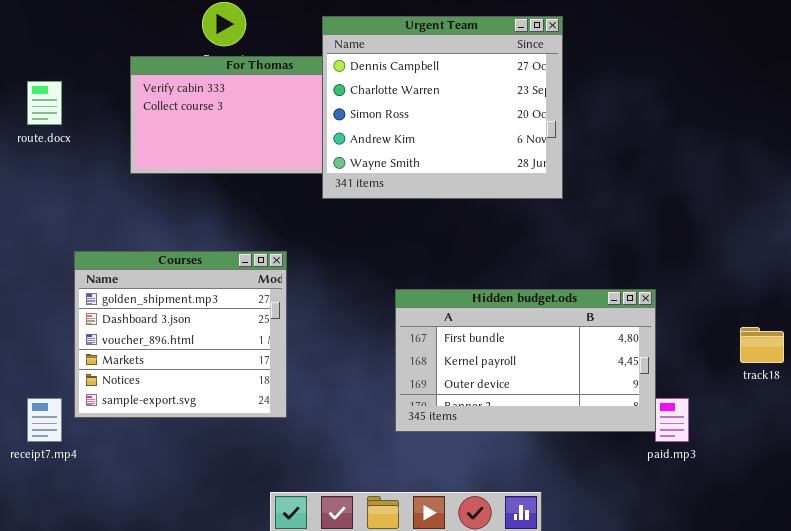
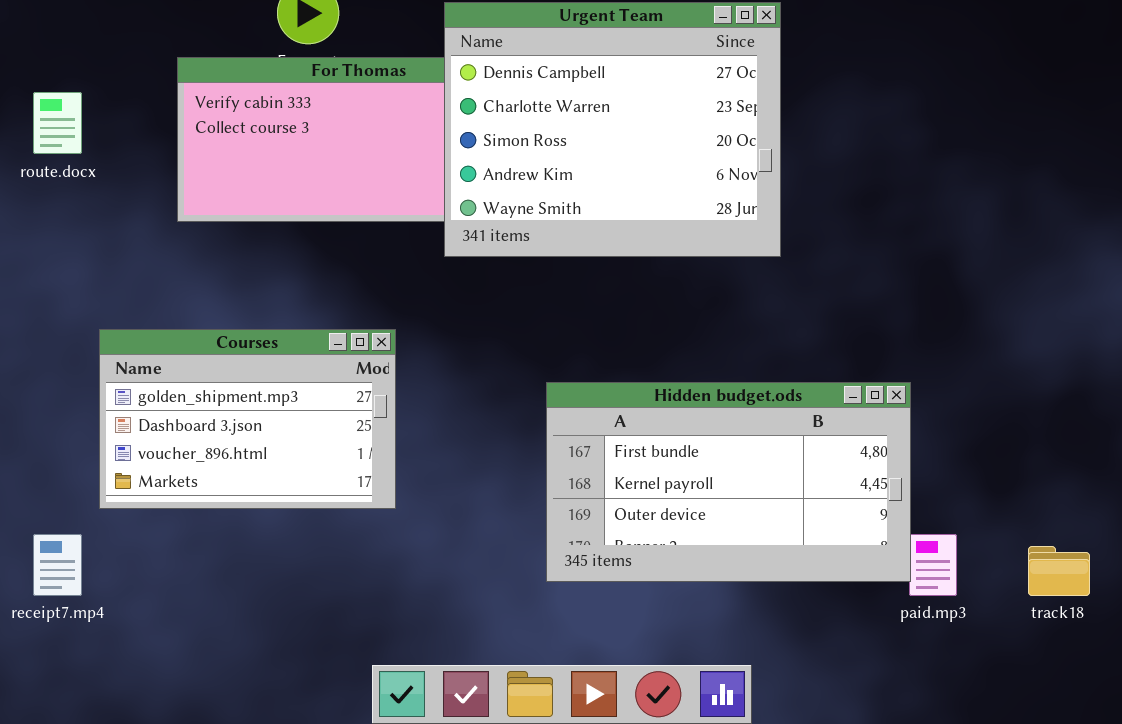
Courses: [74,251,287,418] -> [99,329,396,509], resized
track18: [740,327,784,363] -> [1028,546,1090,596], moved

